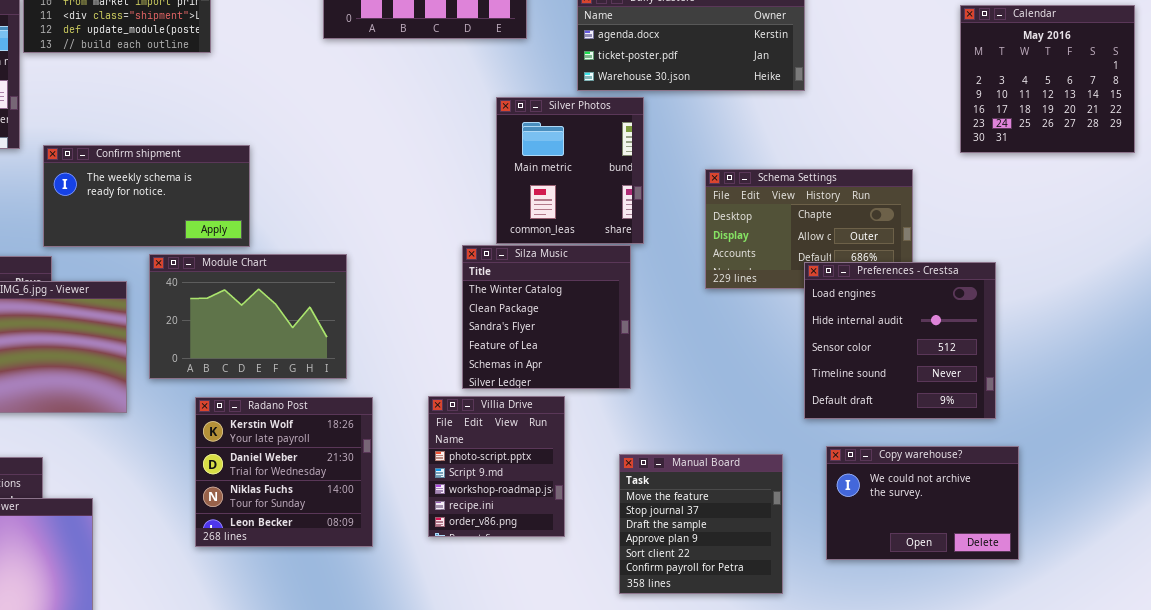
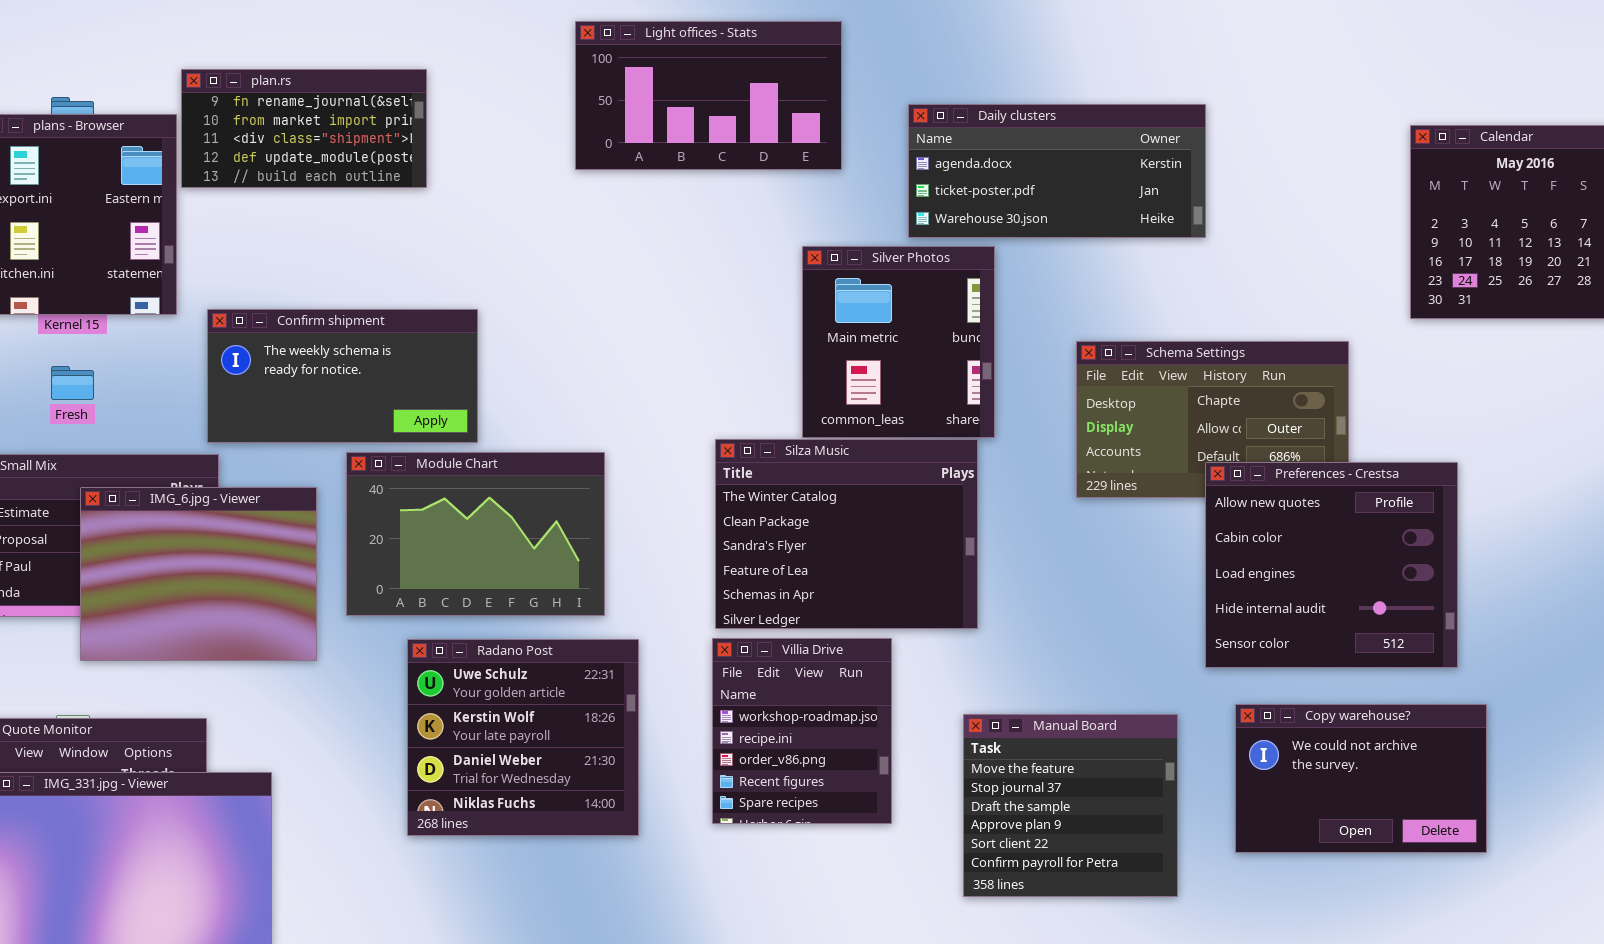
Silza Music: [462,245,631,389] -> [715,439,978,629], resized
Preferences - Crestsa: [804,262,996,419] -> [1205,462,1458,668], scrolled up 2 rows
Villia Drive: [428,396,565,537] -> [712,638,892,824], scrolled down 2 rows
Radano Post: [195,397,373,547] -> [407,639,639,836], scrolled up 1 row

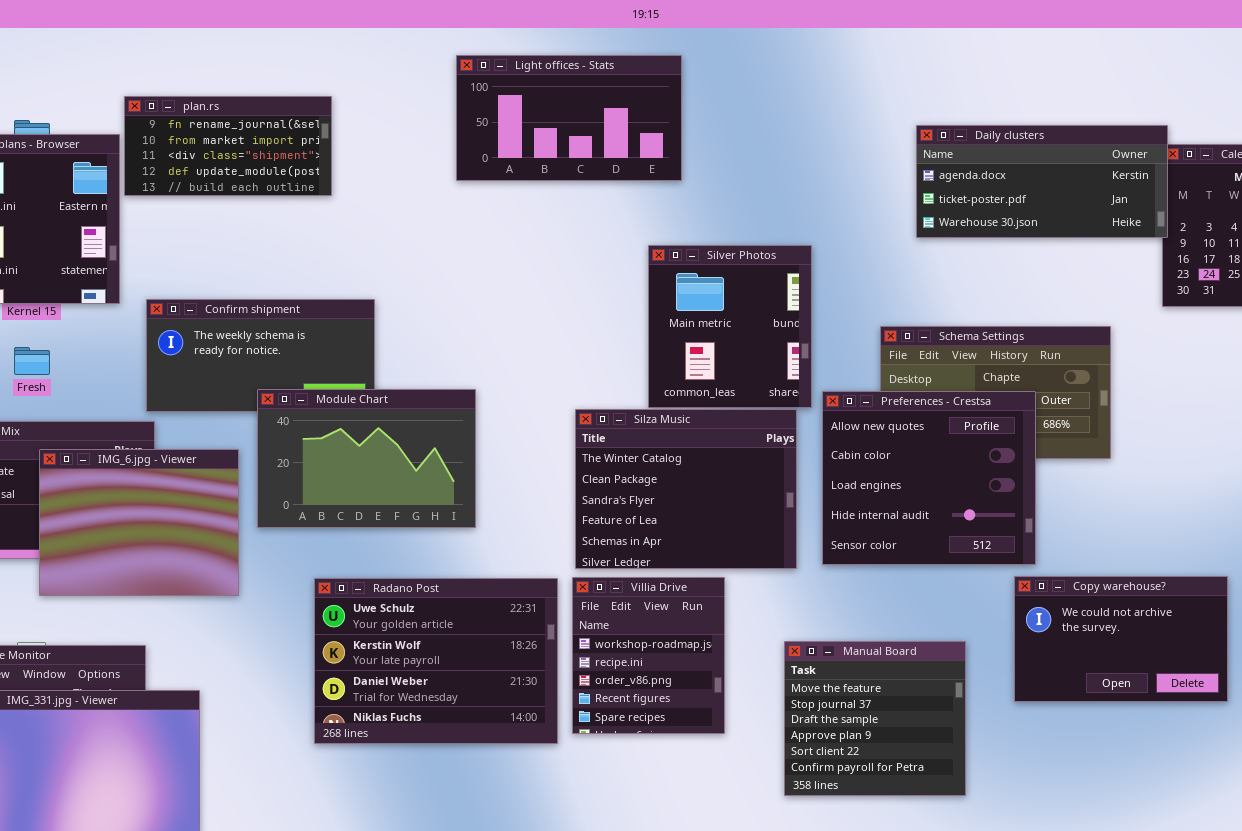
Daily clusters: [908,104,1206,238] -> [916,125,1168,238], moved
Module Chart: [346,452,605,616] -> [257,389,476,528], moved
Preferences - Crestsa: [1205,462,1458,668] -> [822,391,1036,565], moved
Radano Post: [407,639,639,836] -> [314,578,558,744], resized
Copy warehouse?: [1235,704,1487,853] -> [1014,576,1228,702], moved

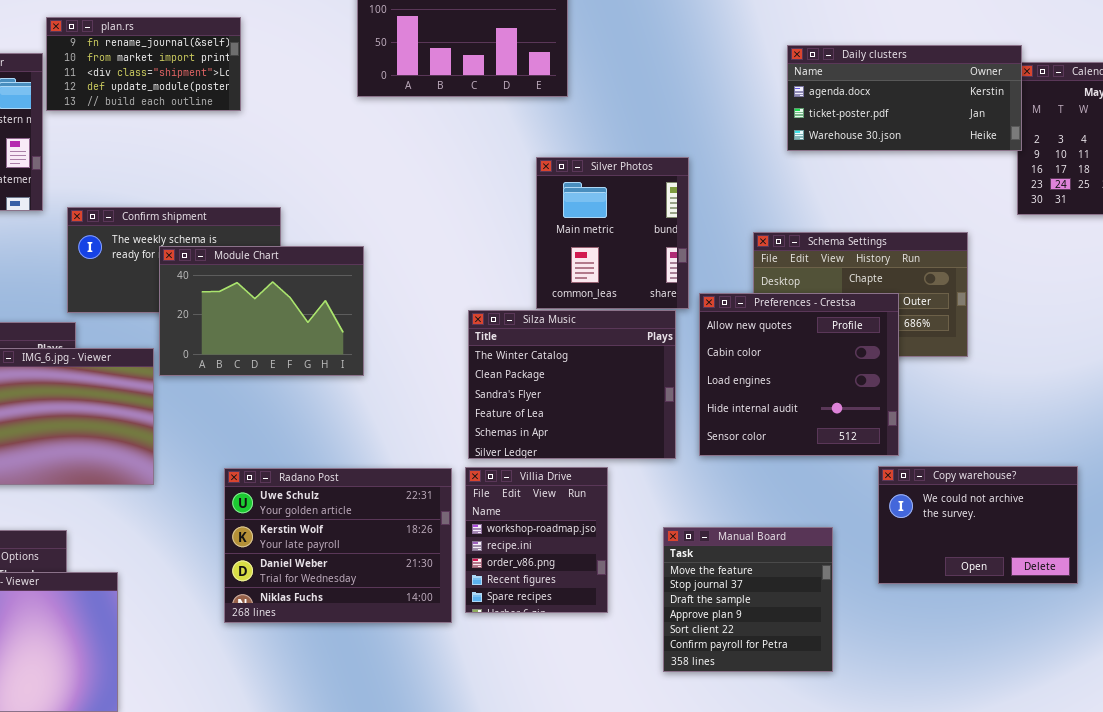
Module Chart: [257,389,476,528] -> [159,246,364,376], moved

